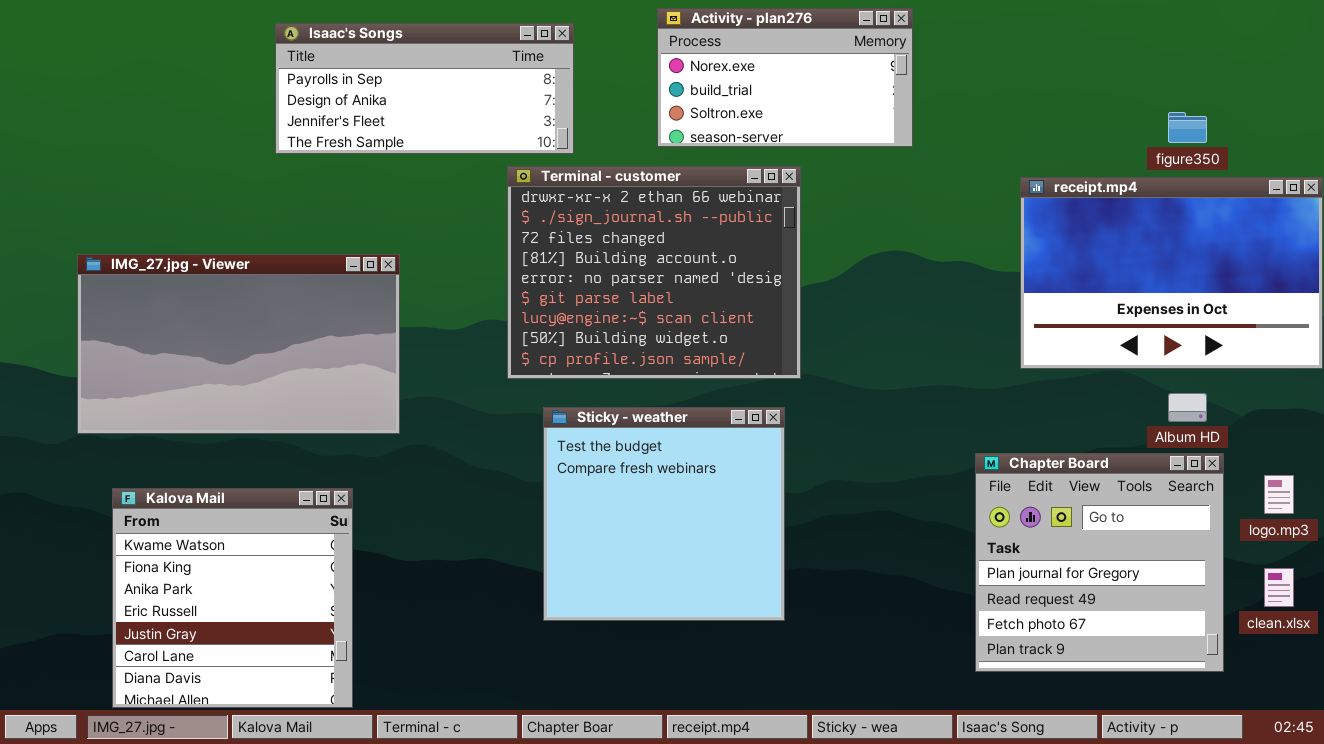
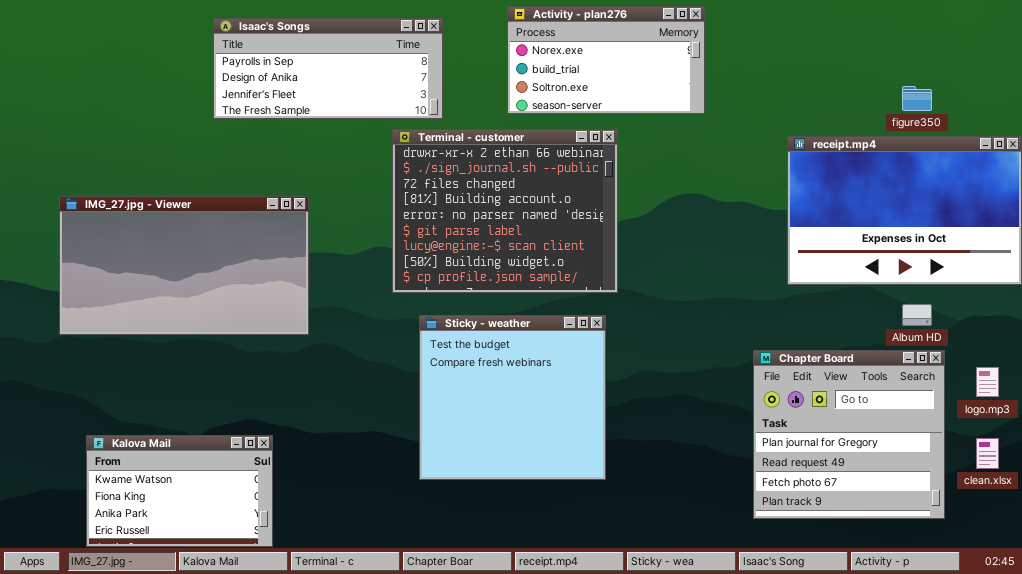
Kalova Mail: [112,488,353,708] -> [86,435,273,547], resized

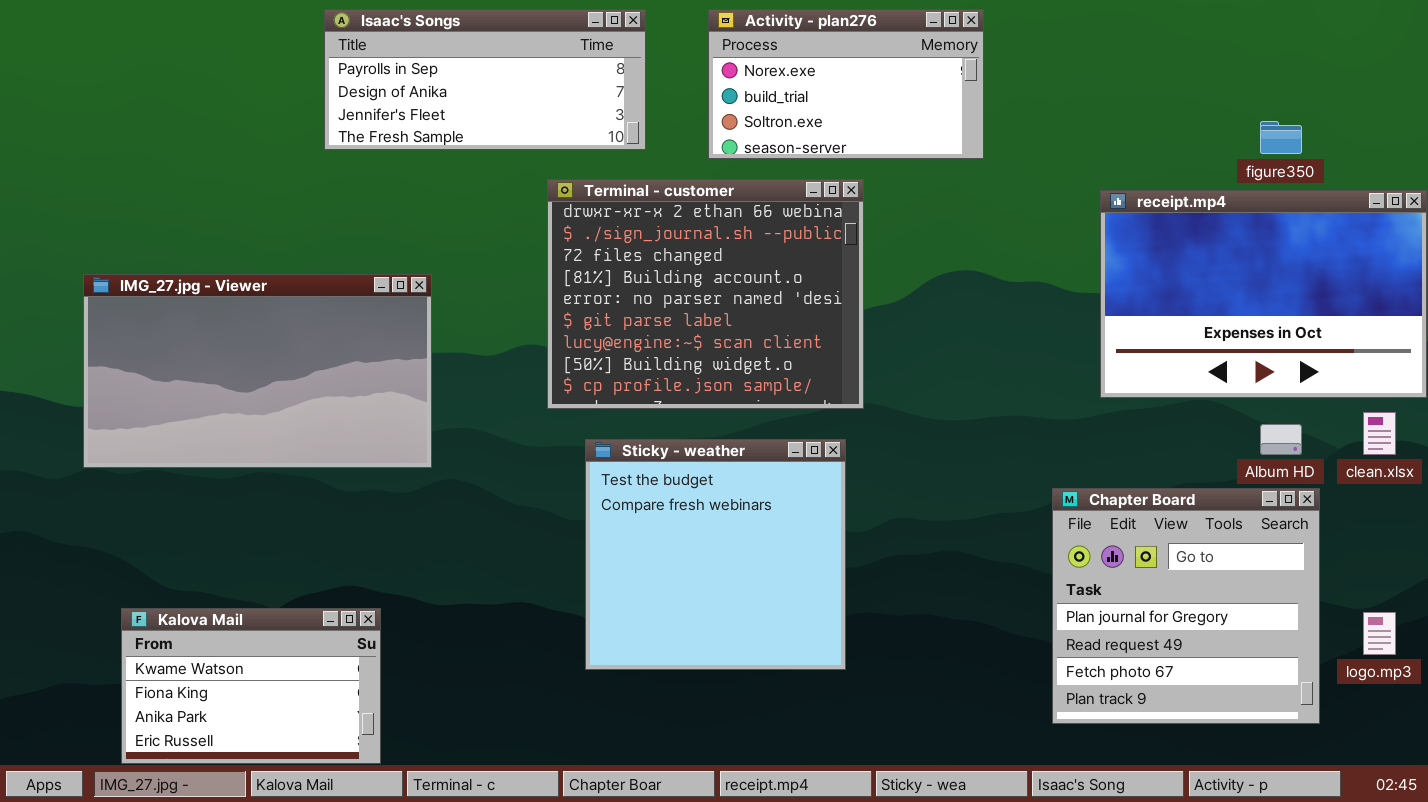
Isaac's Songs: [213,18,443,119] -> [324,9,646,150], moved
logo.mp3: [976,367,999,397] -> [1363,612,1396,655], moved
clean.xlsx: [976,438,999,469] -> [1363,412,1396,455], moved

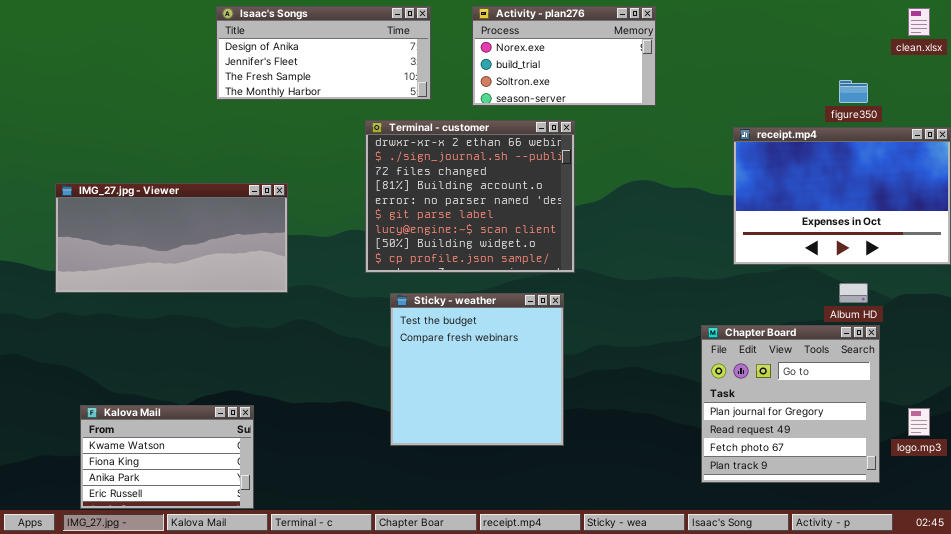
Isaac's Songs: [324,9,646,150] -> [216,6,431,100], scrolled down 1 row
IMG_27.jpg - Viewer: [83,274,432,468] -> [55,183,288,293], resized
clean.xlsx: [1363,412,1396,455] -> [908,8,930,36], moved

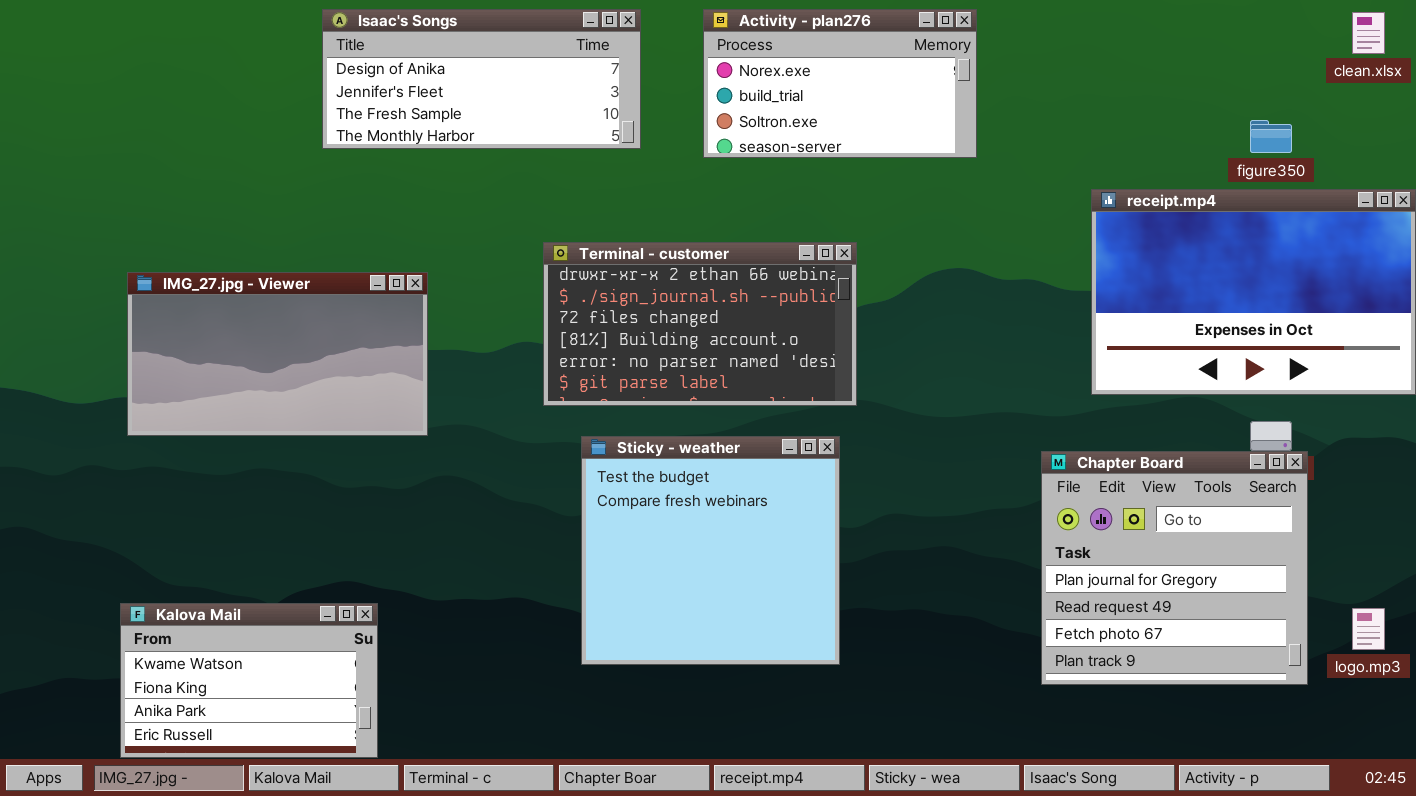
Terminal - customer: [365,120,575,273] -> [543,242,857,406], resized
IMG_27.jpg - Viewer: [55,183,288,293] -> [127,272,428,436], resized
Chapter Board: [701,325,880,483] -> [1041,451,1308,685], moved

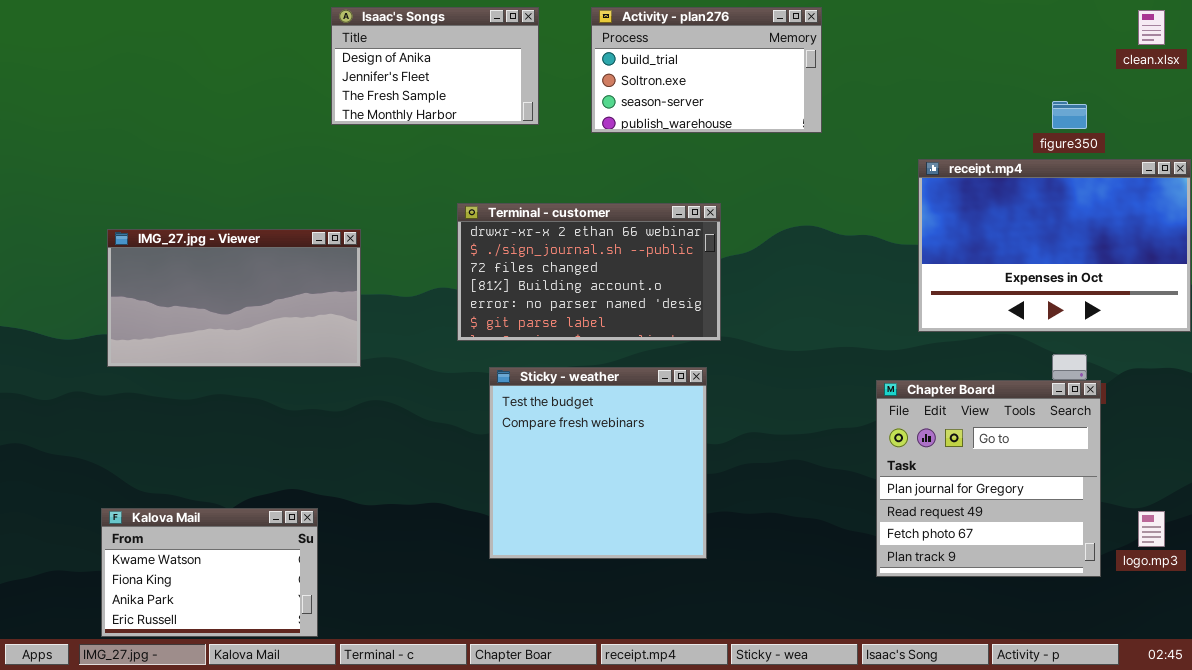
Isaac's Songs: [322,9,641,149] -> [331,7,539,125], resized
Activity - plan276: [703,9,977,158] -> [591,7,822,133], scrolled down 1 row

